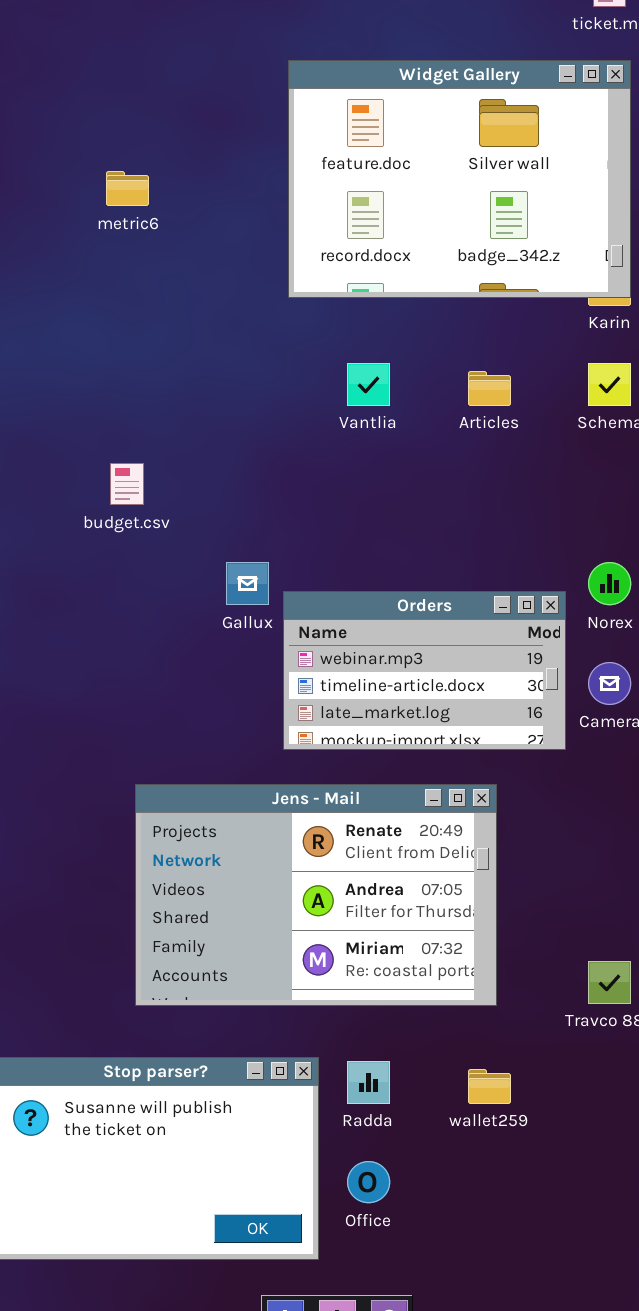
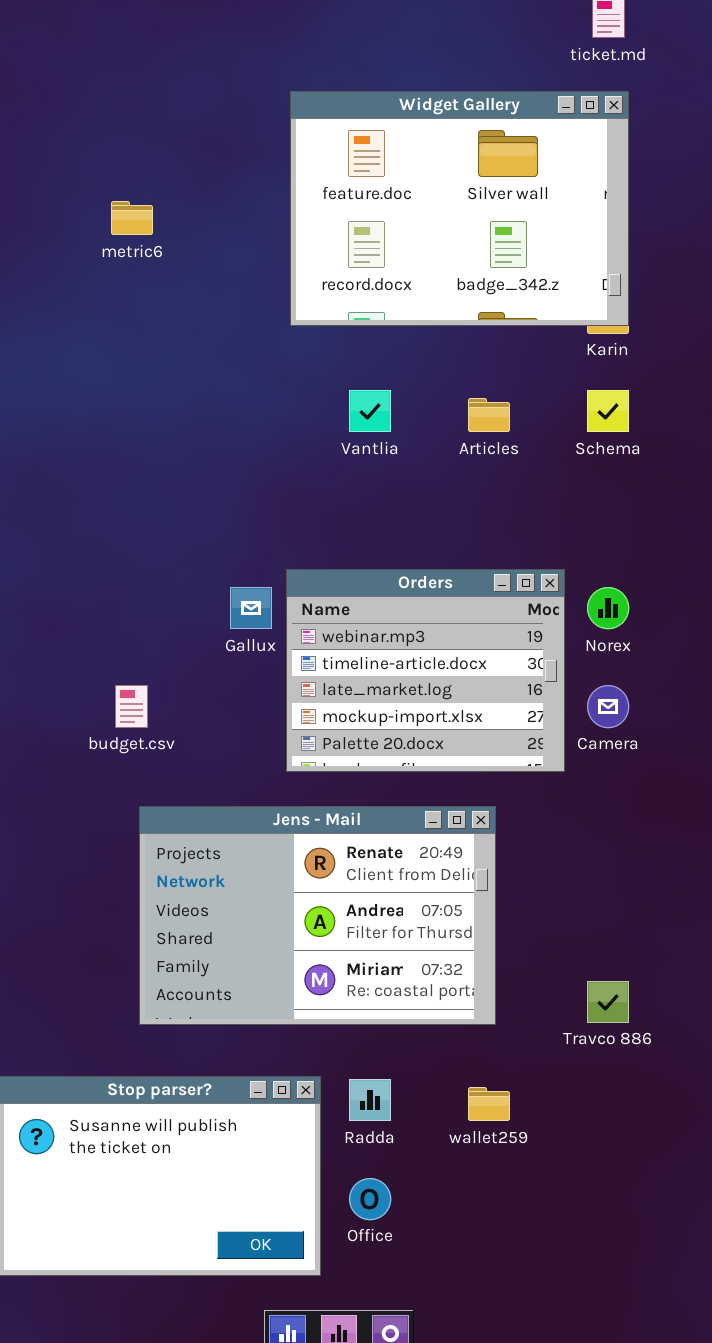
budget.csv: [110,463,144,505] -> [115,685,148,728], moved
Orders: [283,591,566,750] -> [286,569,565,772], resized

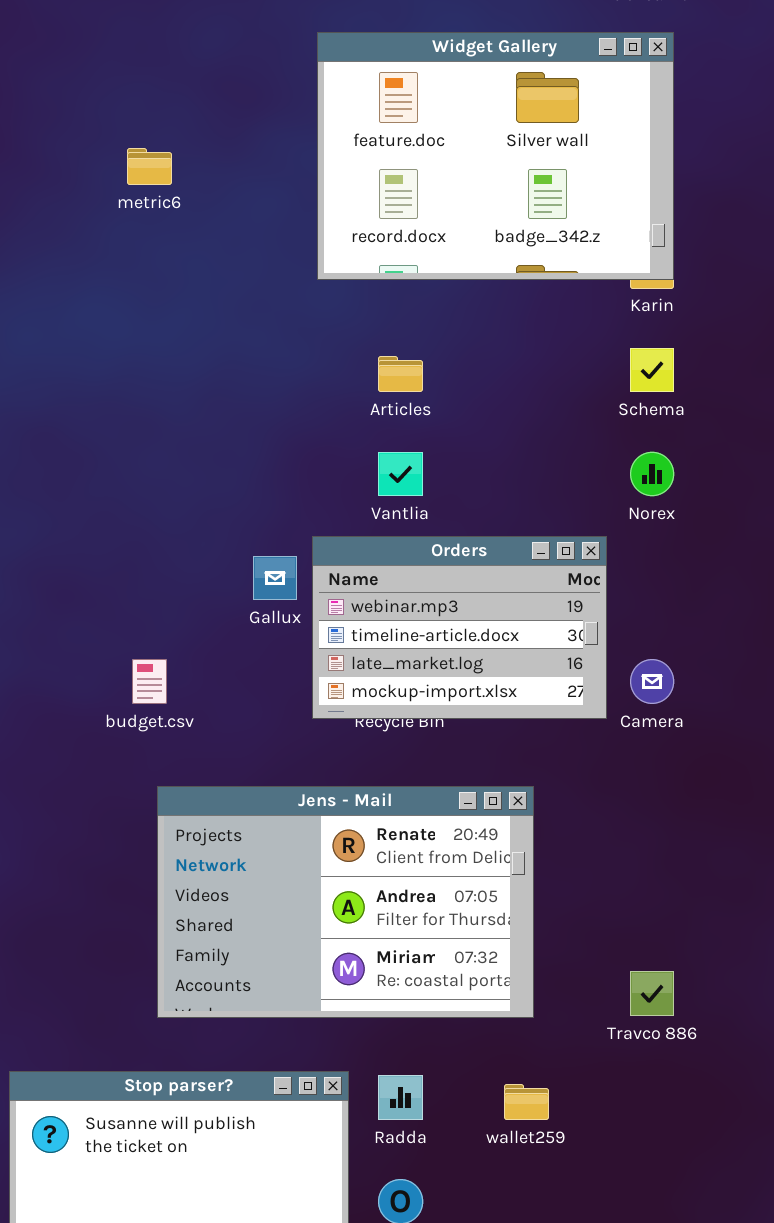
Vantlia: [349,390,391,432] -> [378,452,423,496], moved
Articles: [468,398,510,432] -> [378,356,423,392], moved
Orders: [286,569,565,772] -> [312,536,607,719], resized
Norex: [587,587,629,629] -> [630,452,674,496], moved

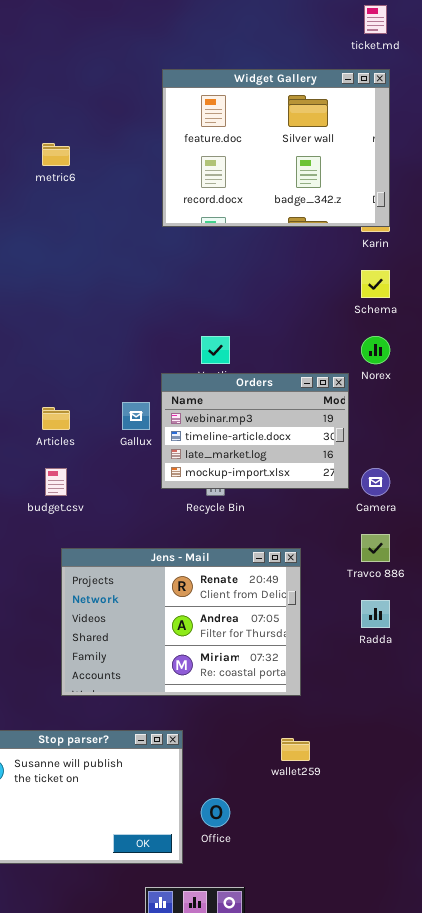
Articles: [378,356,423,392] -> [42,407,70,430], moved
Orders: [312,536,607,719] -> [161,373,349,489], moved
Travco 886: [630,971,674,1016] -> [361,534,390,562], moved
Radda: [378,1075,423,1120] -> [361,600,390,628], moved

